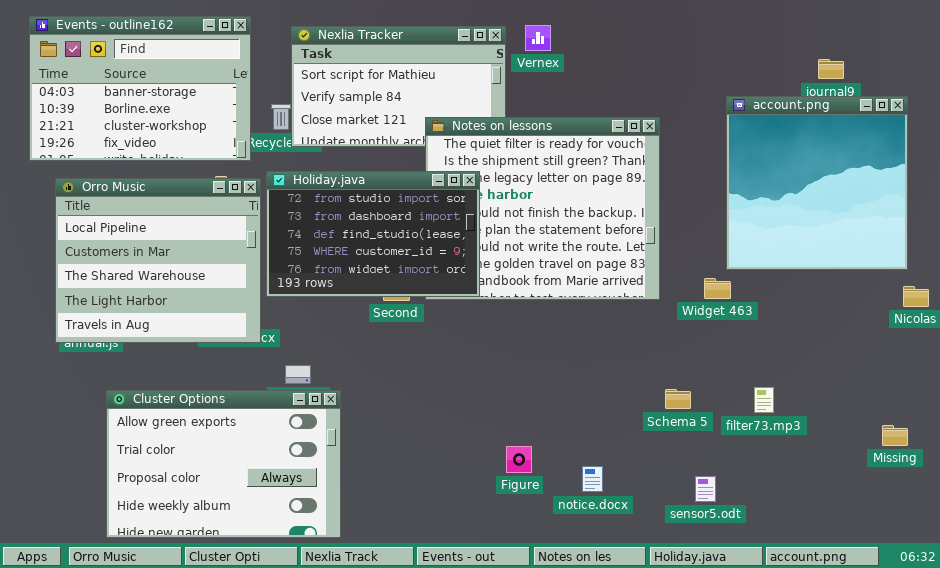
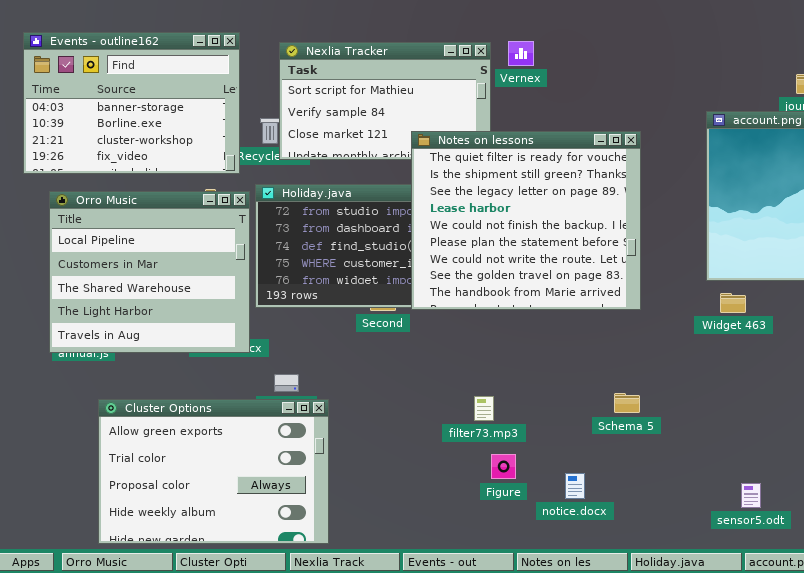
Notes on lessons: [425,117,660,300] -> [411,131,641,310], raised
Widget 463: [704,278,731,299] -> [720,293,746,313], moved
filter73.mp3: [754,387,774,413] -> [474,396,494,421], moved
Schema 5: [665,389,691,409] -> [614,393,640,413], moved
sensor5.odt: [695,476,716,502] -> [741,483,761,508], moved

